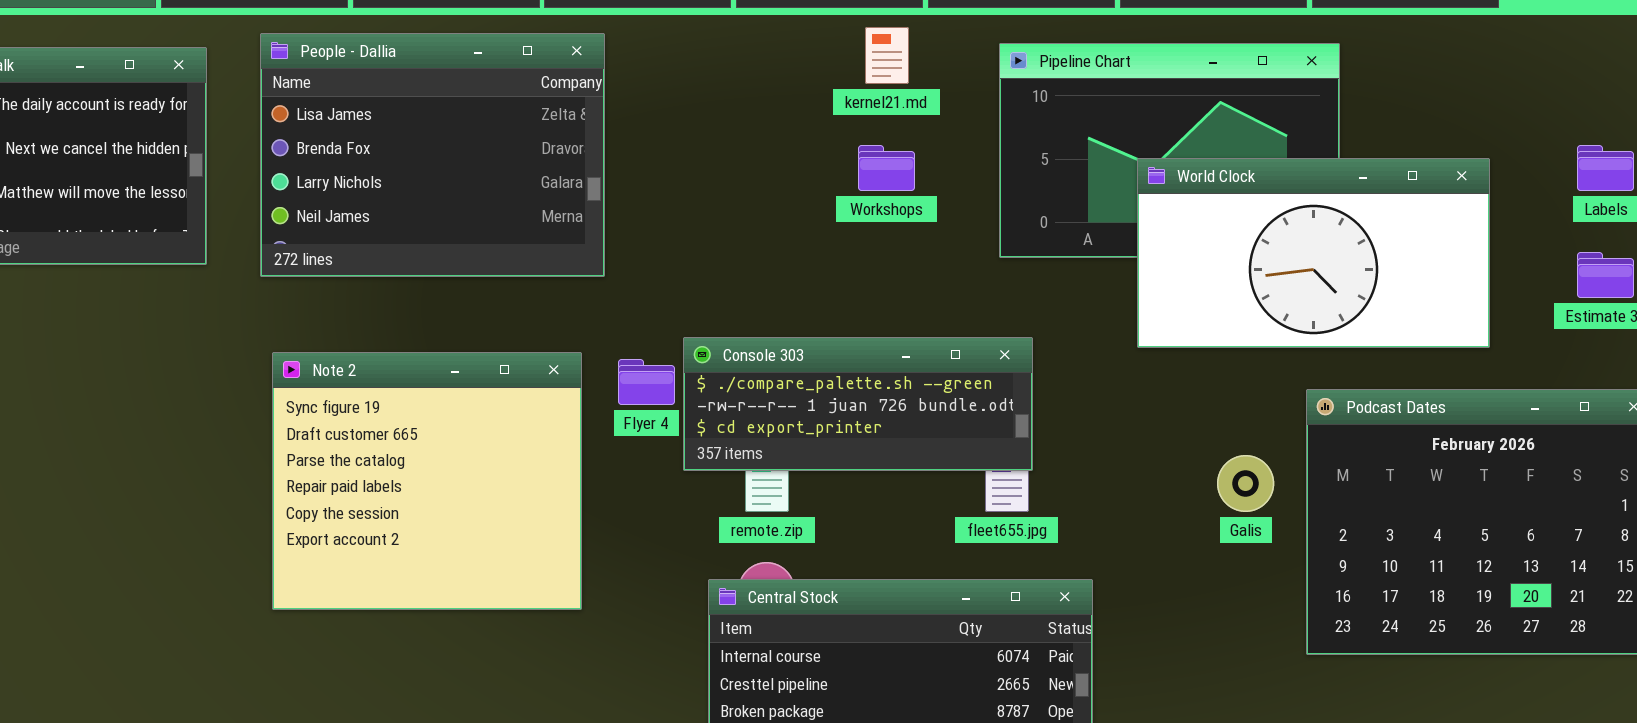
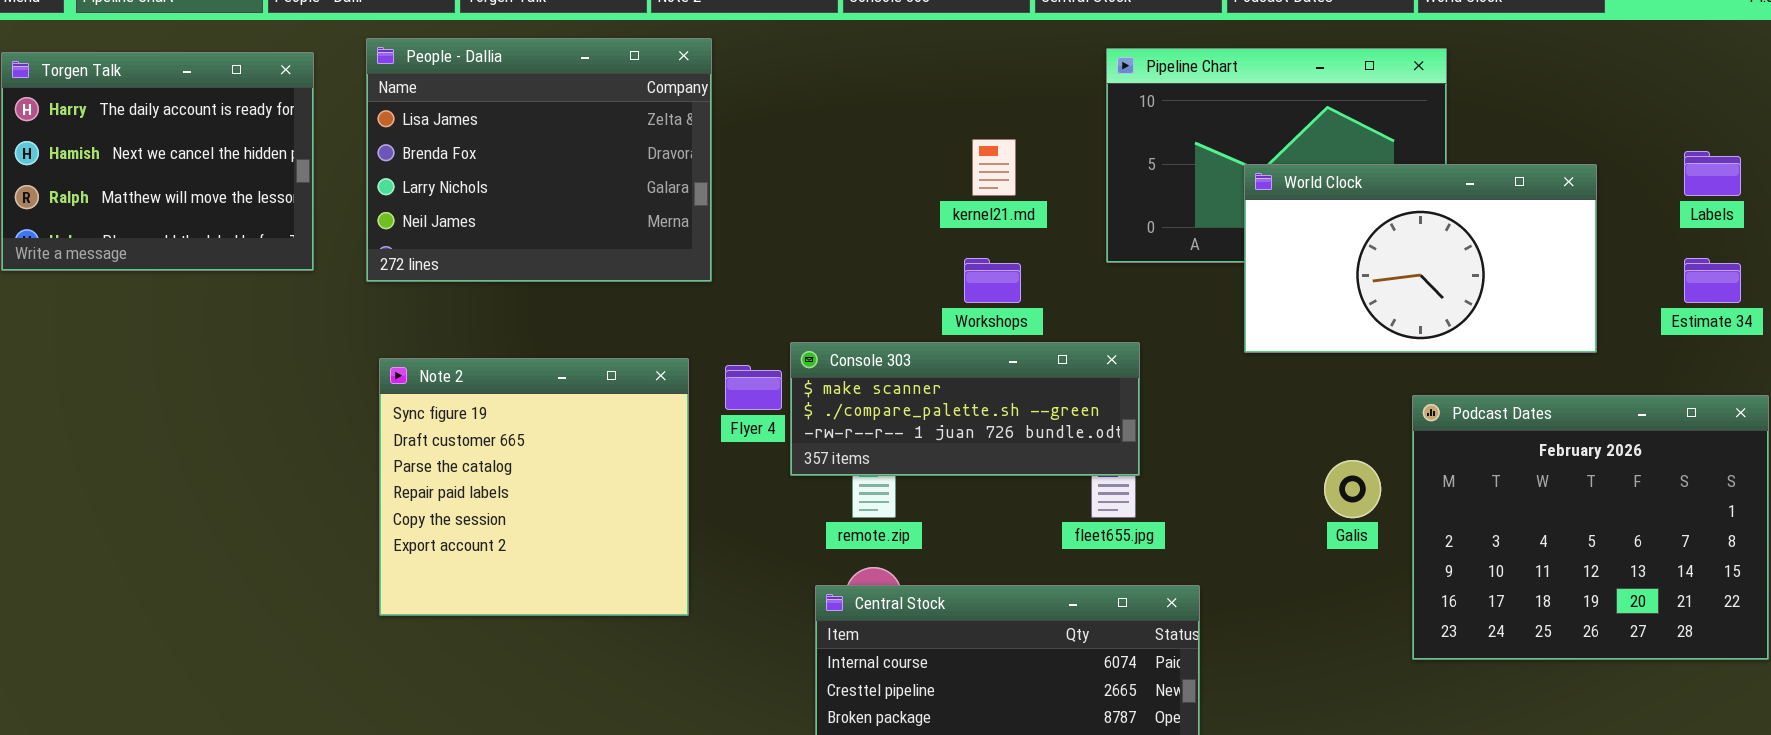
kernel21.md: [865,27,909,84] -> [972,139,1016,196], moved
Workshops: [858,145,915,191] -> [964,258,1021,303], moved
Console 303: [683,337,1033,471] -> [790,342,1140,476], scrolled up 1 row

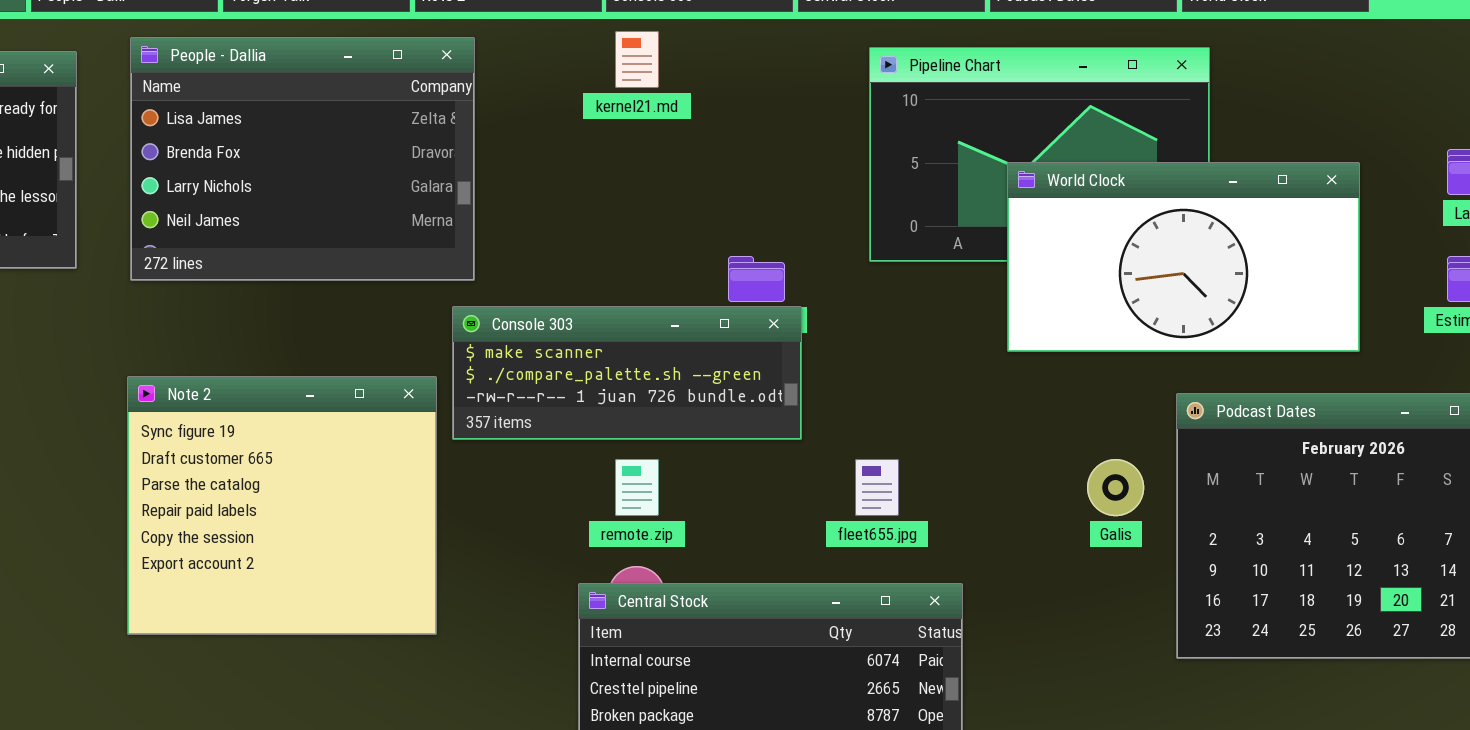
kernel21.md: [972,139,1016,196] -> [615,31,659,88], moved
Console 303: [790,342,1140,476] -> [452,306,802,440], moved
Note 2: [379,358,689,616] -> [127,376,437,635], moved

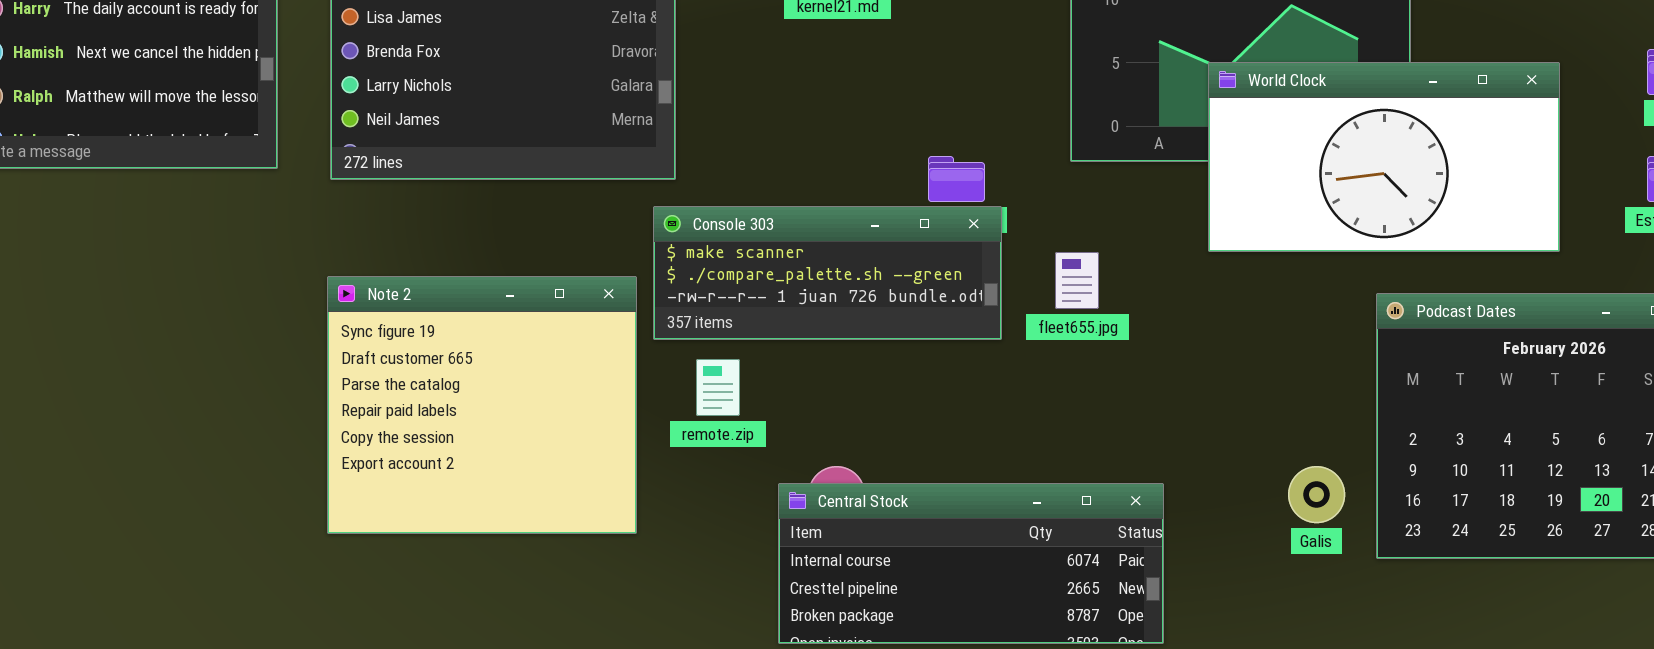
remote.zip: [615,459,659,516] -> [696,359,740,416], moved
fleet655.jpg: [855,459,899,516] -> [1055,252,1099,309], moved
Galis: [1087,459,1144,516] -> [1288,466,1345,523], moved

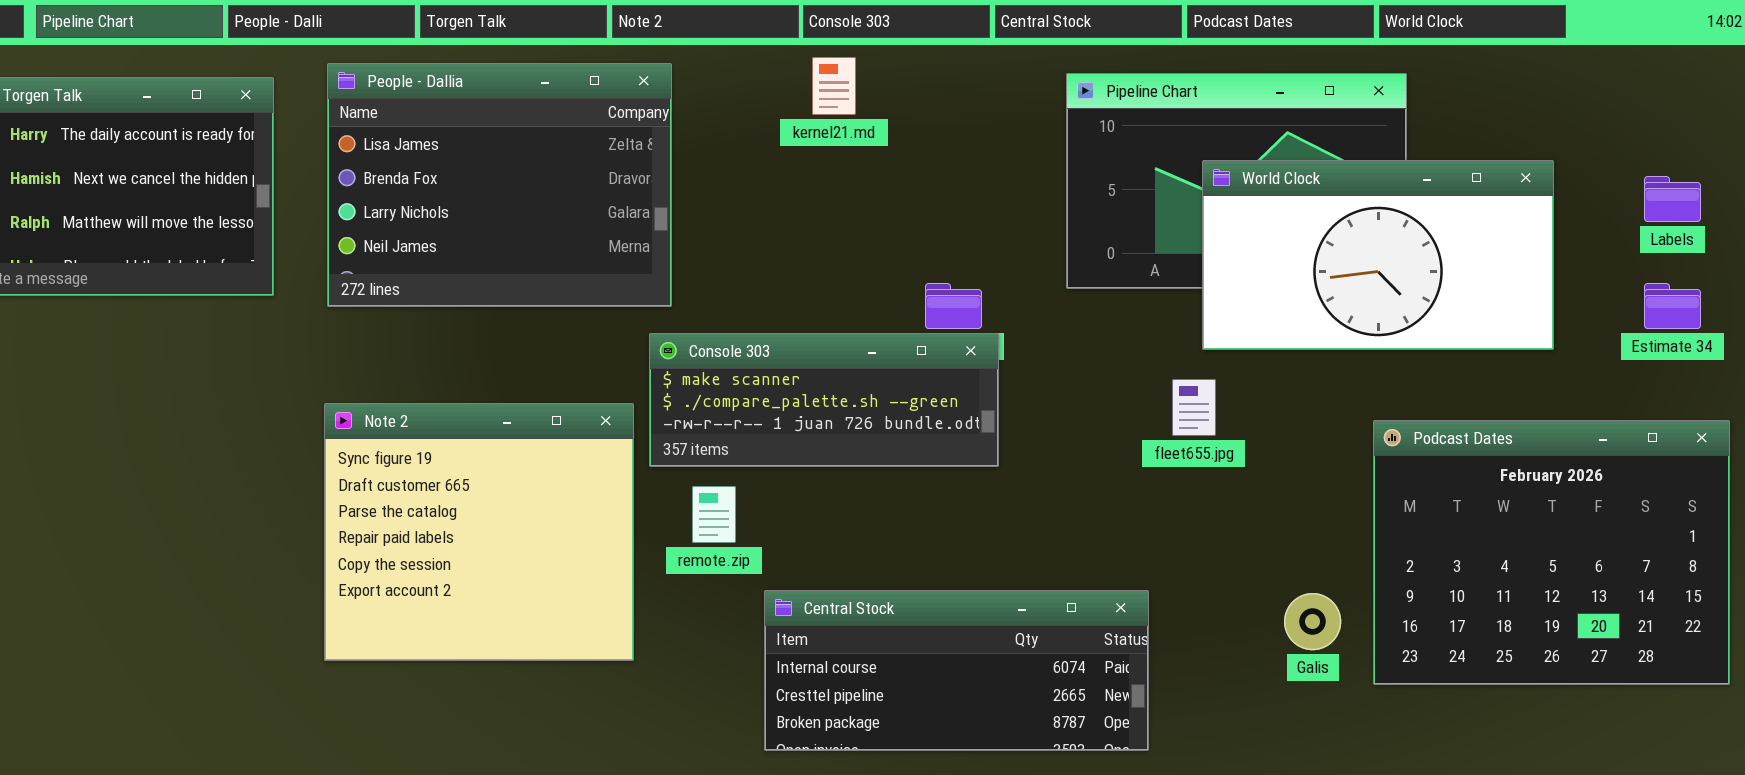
World Clock: [1208,62,1560,252] -> [1202,160,1554,350], moved
fleet655.jpg: [1055,252,1099,309] -> [1172,379,1216,436], moved
Central Stock: [778,483,1164,644] -> [764,590,1149,751], moved

